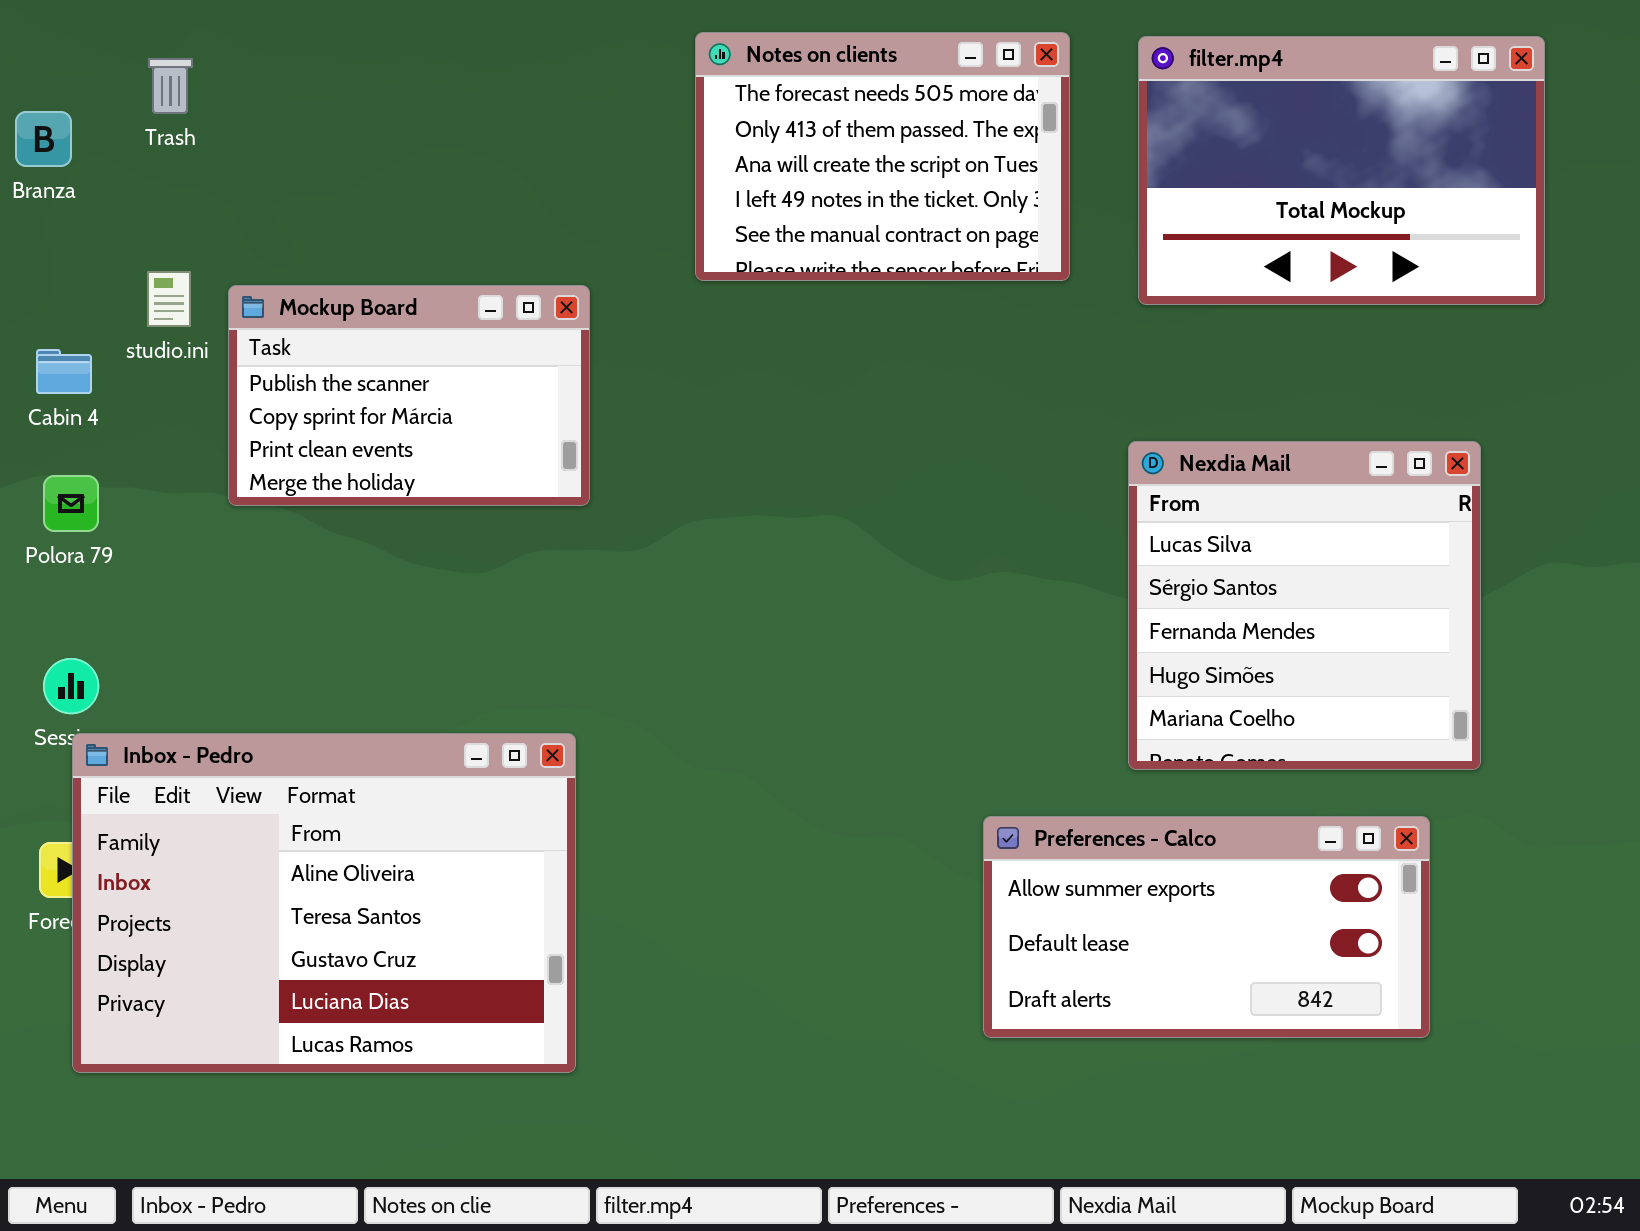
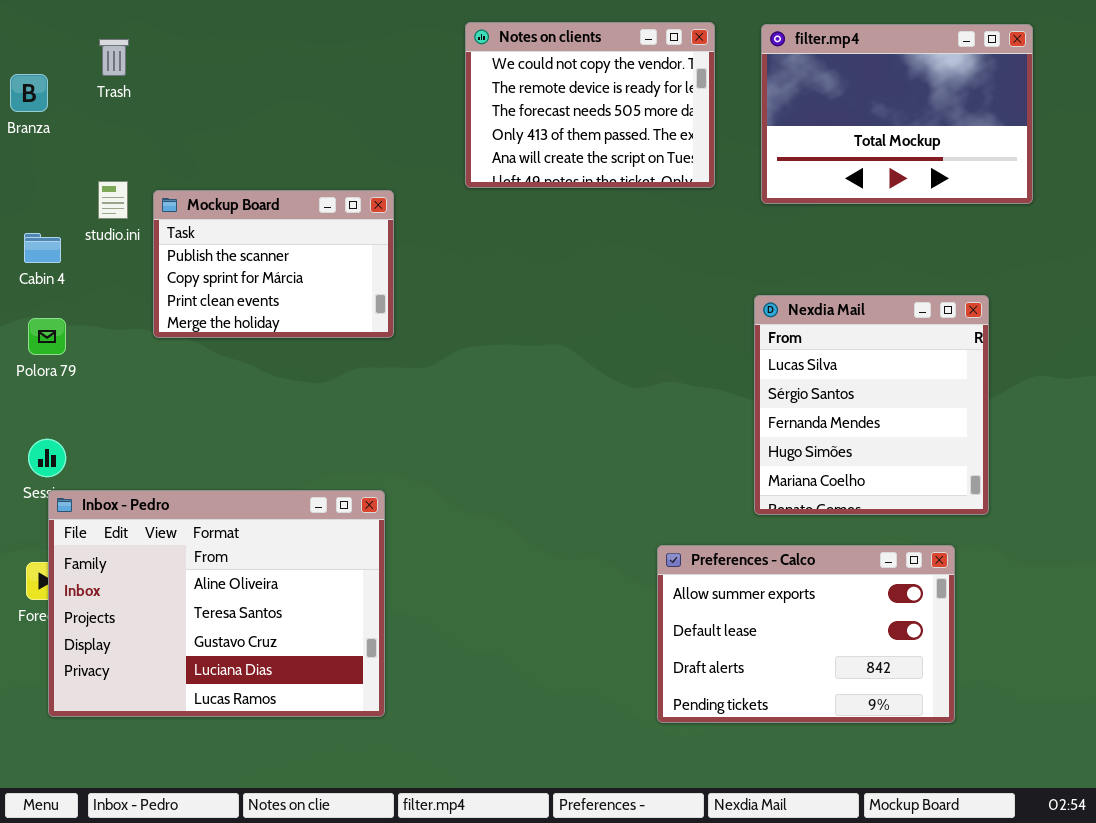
Notes on clients: [695,32,1070,281] -> [465,22,715,188], scrolled up 2 rows
Preferences - Calco: [983,816,1430,1038] -> [657,545,955,723], resized

